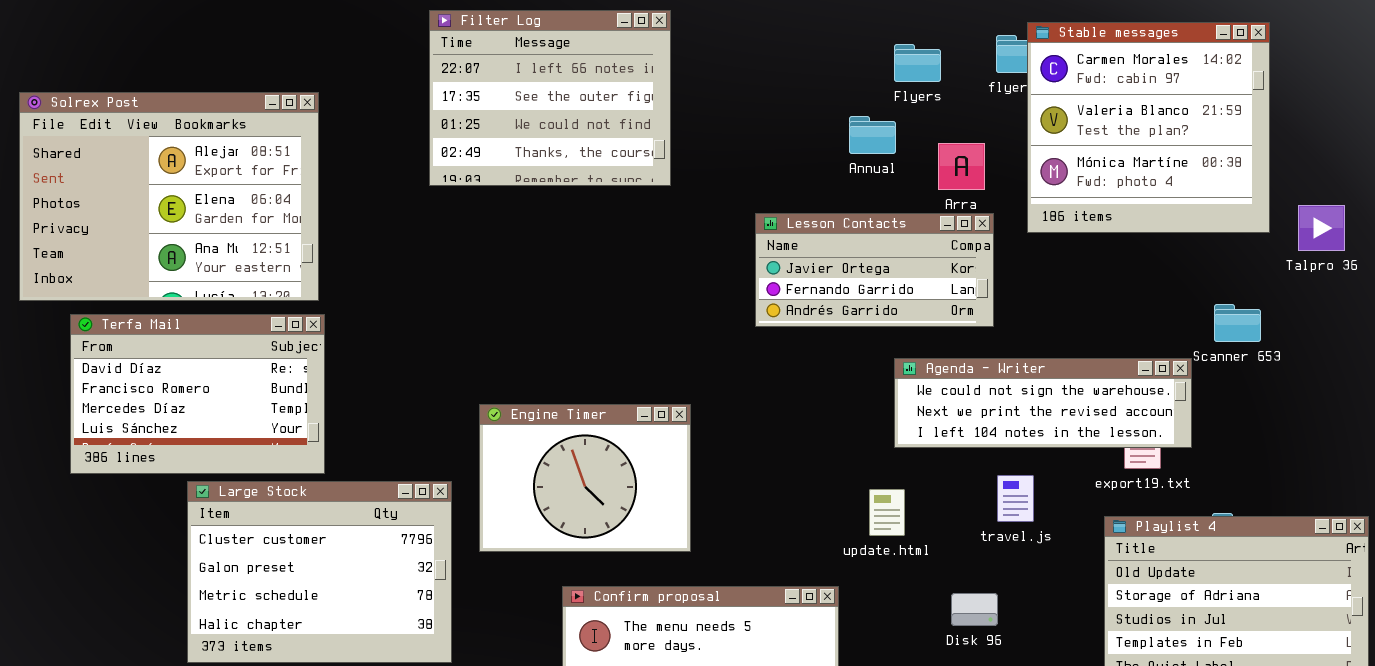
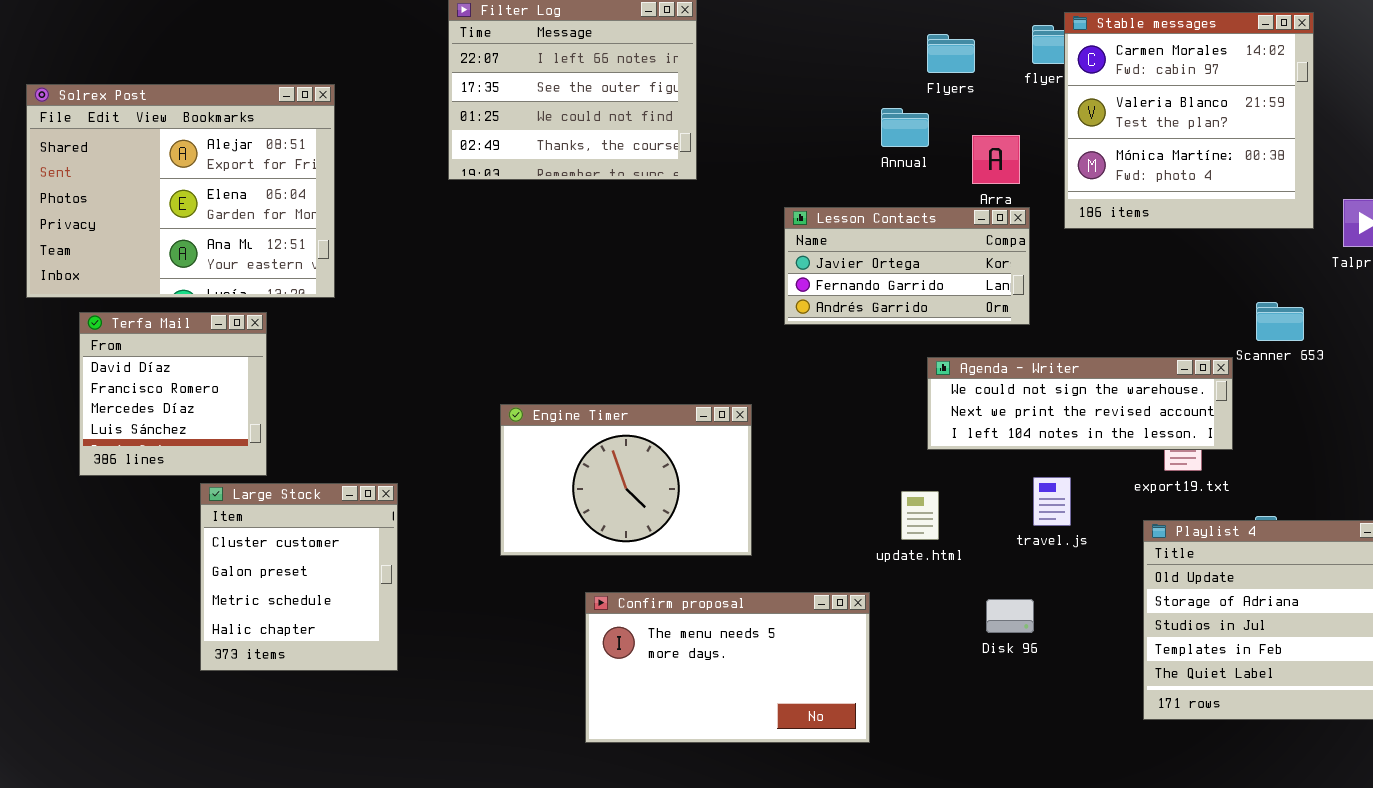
Terfa Mail: [70,314,325,474] -> [79,312,267,476], resized
Engine Timer: [479,404,691,552] -> [500,404,752,556], resized
Large Stock: [187,481,452,663] -> [200,483,398,671], resized

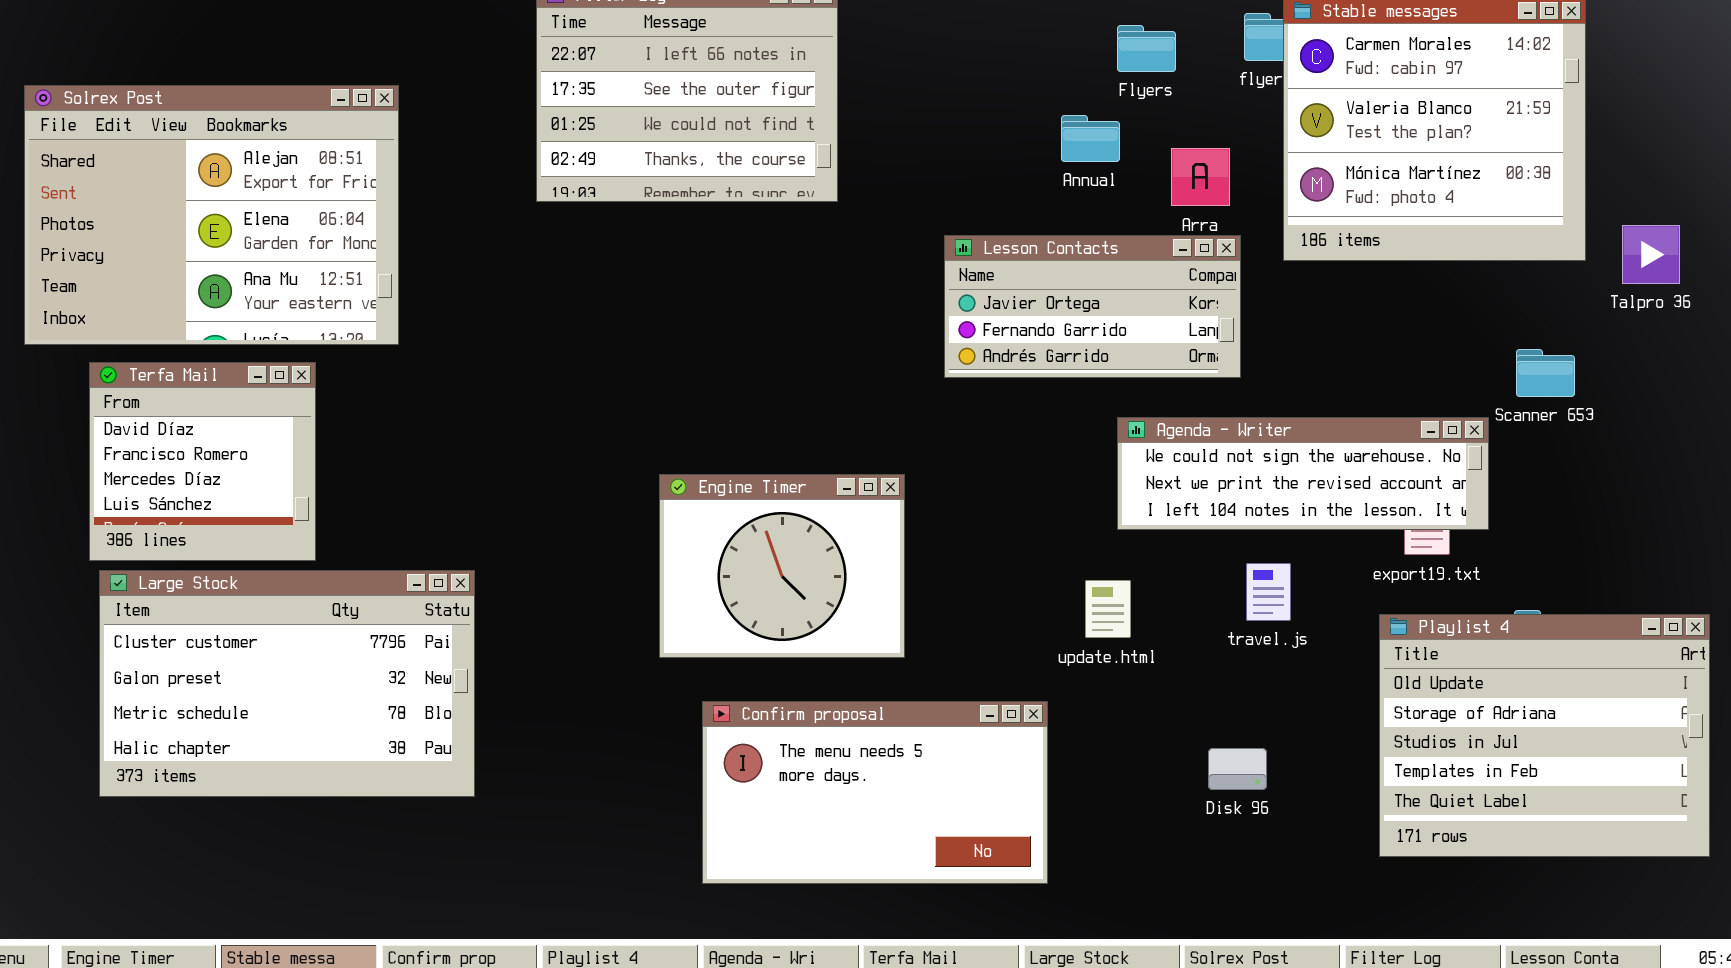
Engine Timer: [500,404,752,556] -> [659,474,905,658], resized
Large Stock: [200,483,398,671] -> [99,570,475,797], resized
Disk 96: [986,599,1034,633] -> [1208,748,1267,790], moved

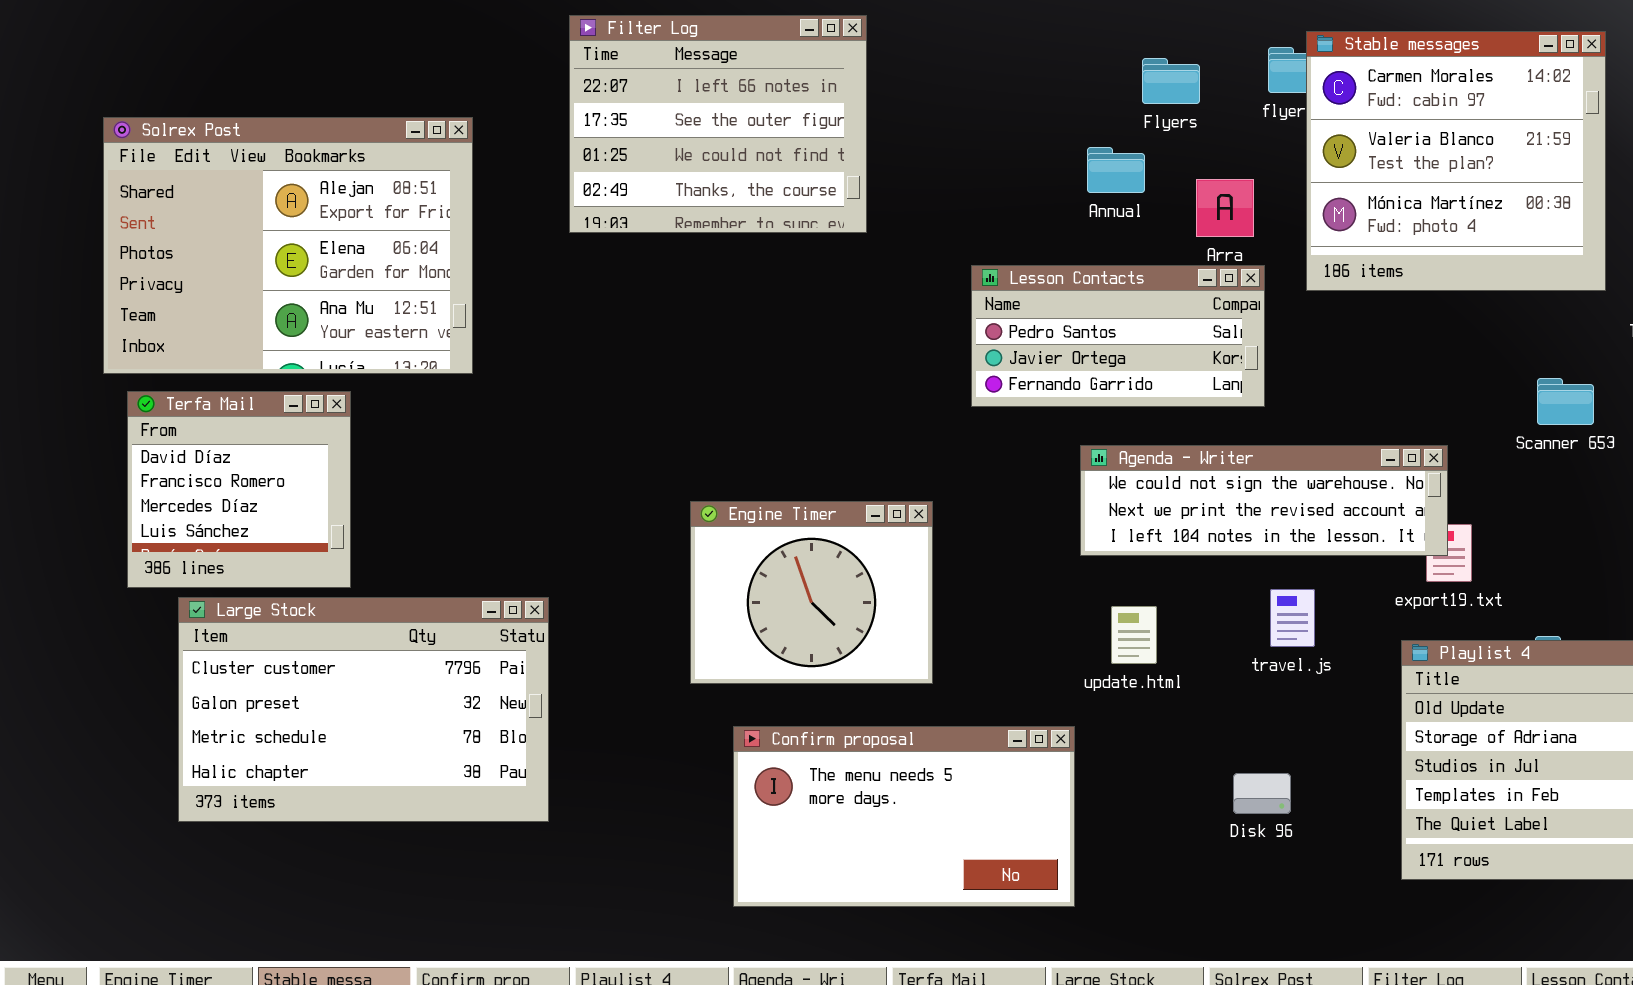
Solrex Post: [24,85,399,345] -> [103,117,473,374], moved
Lesson Contacts: [944,235,1241,378] -> [971,265,1265,407], scrolled up 1 row
Agenda - Writer: [1117,417,1489,530] -> [1080,445,1448,556], moved
Large Stock: [99,570,475,797] -> [178,597,549,822], moved

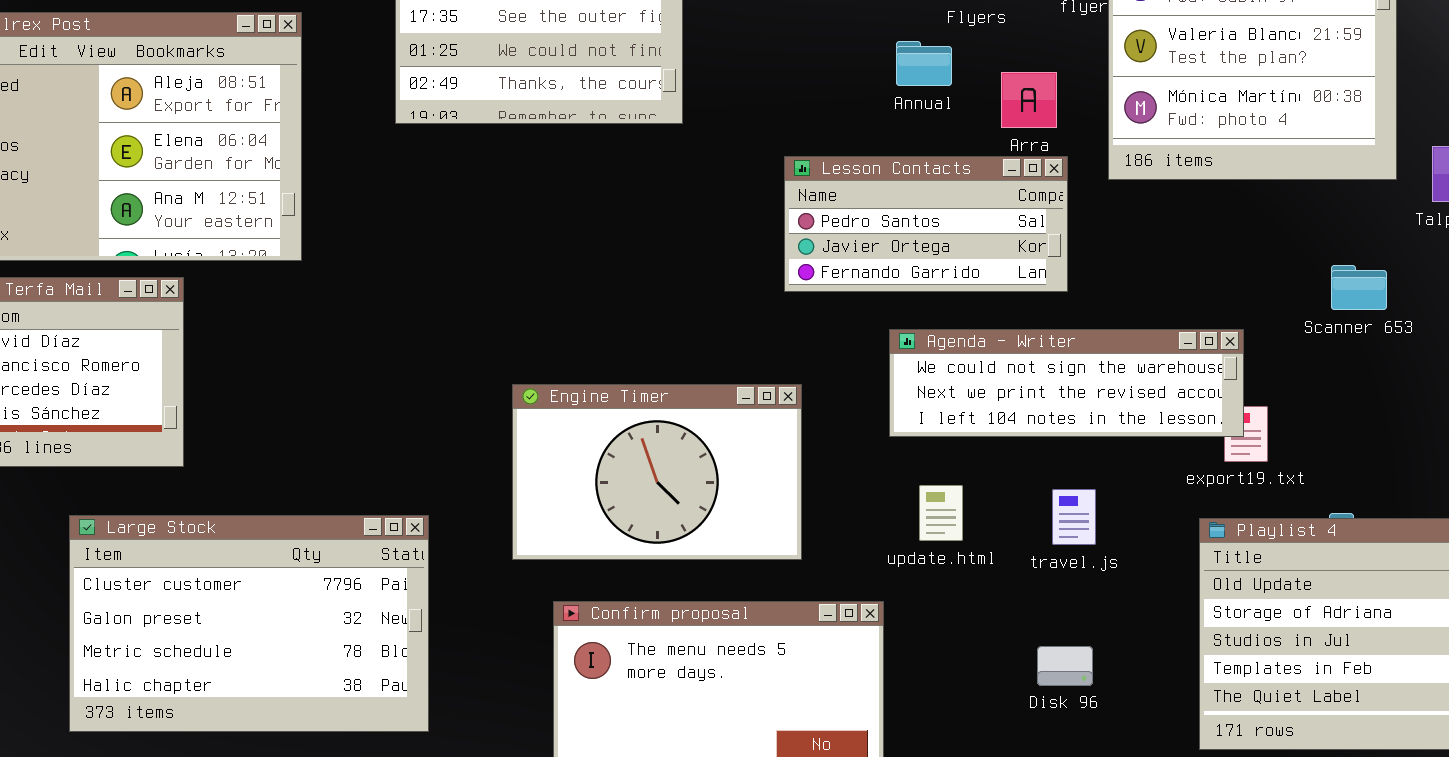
Engine Timer: [690,501,933,684] -> [512,384,802,560], resized
travel.js: [1270,589,1315,647] -> [1052,489,1096,545], moved
Large Stock: [178,597,549,822] -> [69,515,429,732], moved

